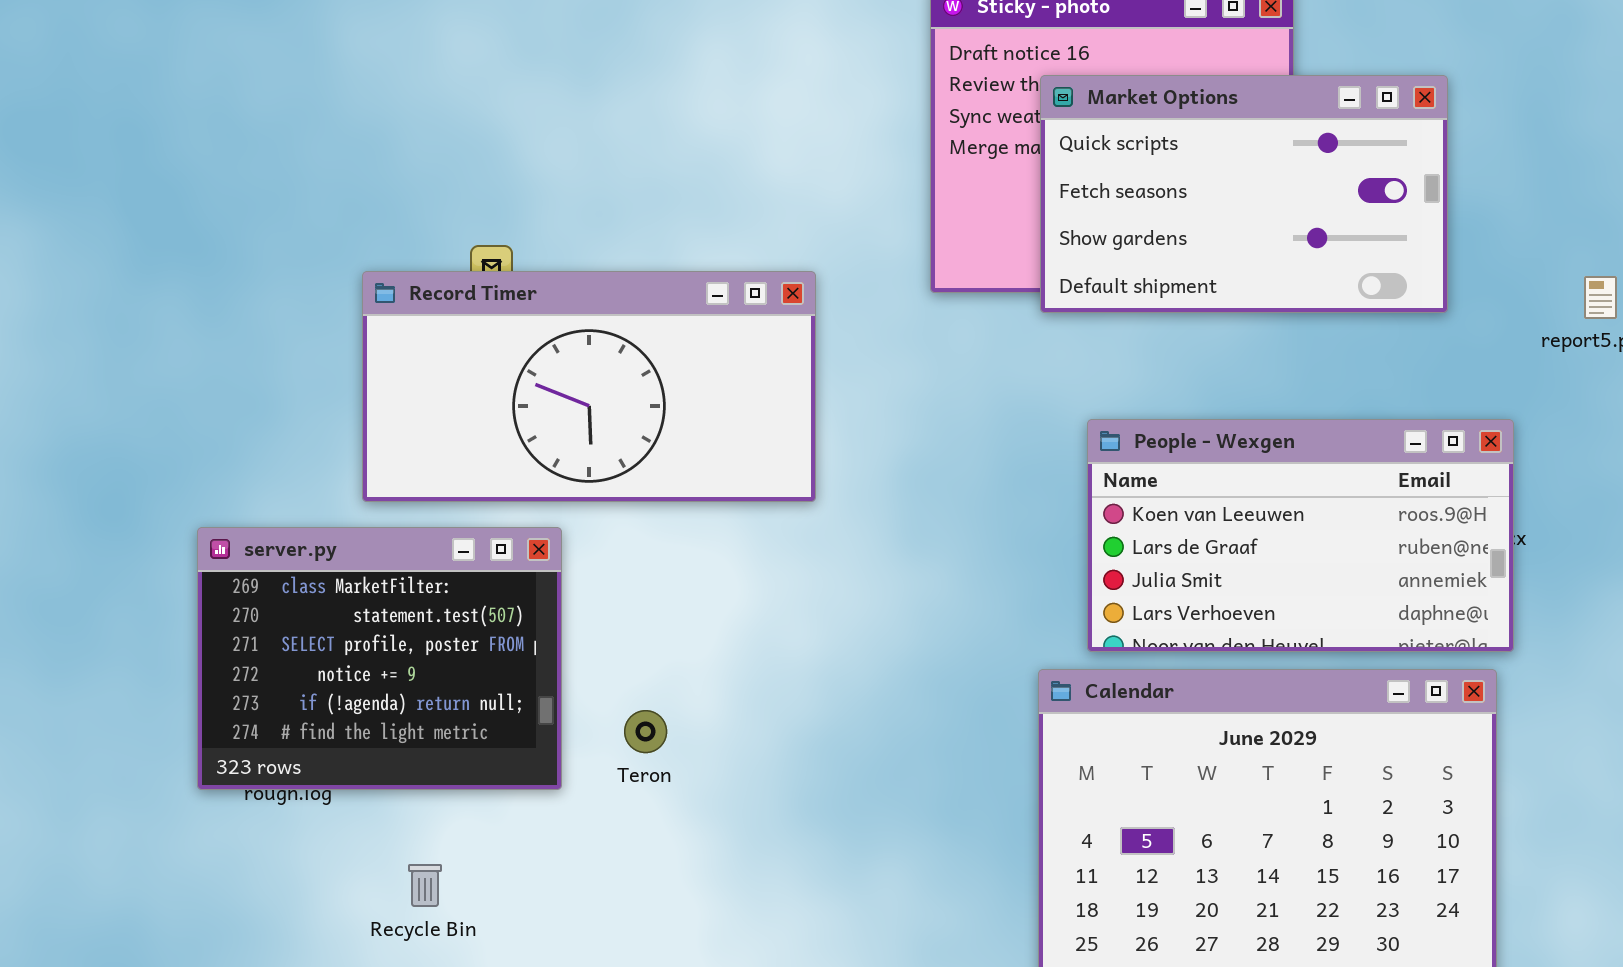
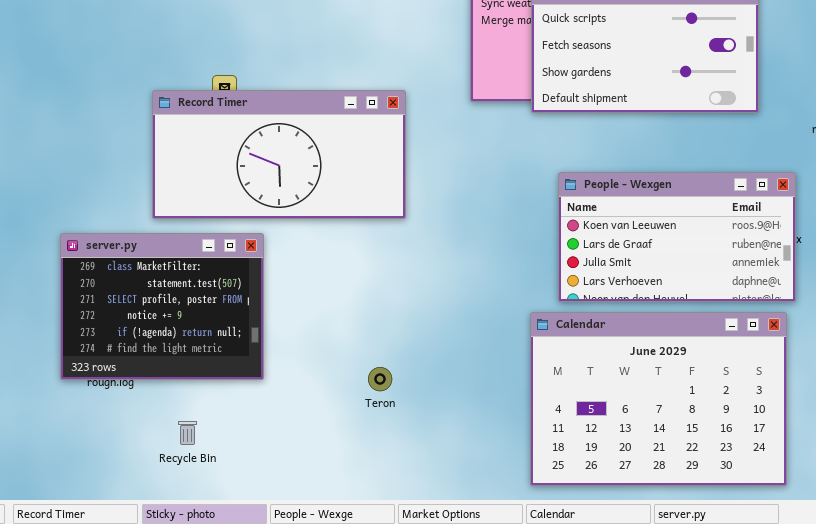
Teron: [624,710,667,753] -> [368,367,392,391], moved

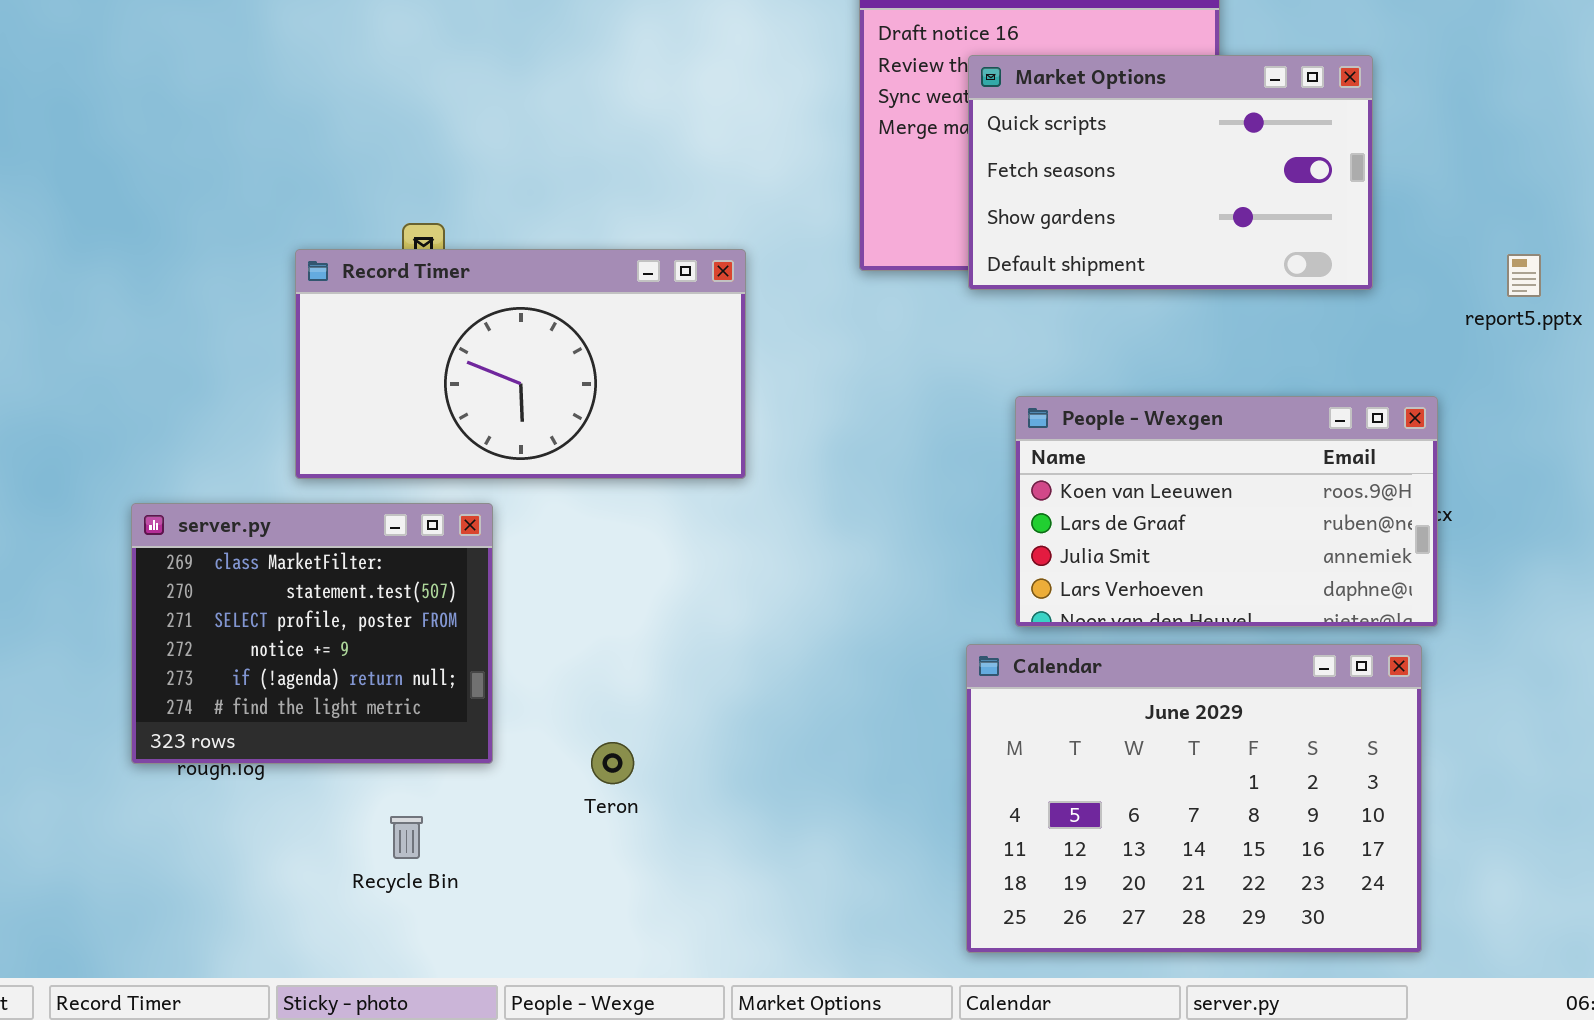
Teron: [368,367,392,391] -> [591,742,634,784], moved
Recycle Bin: [178,421,197,445] -> [390,816,423,859], moved

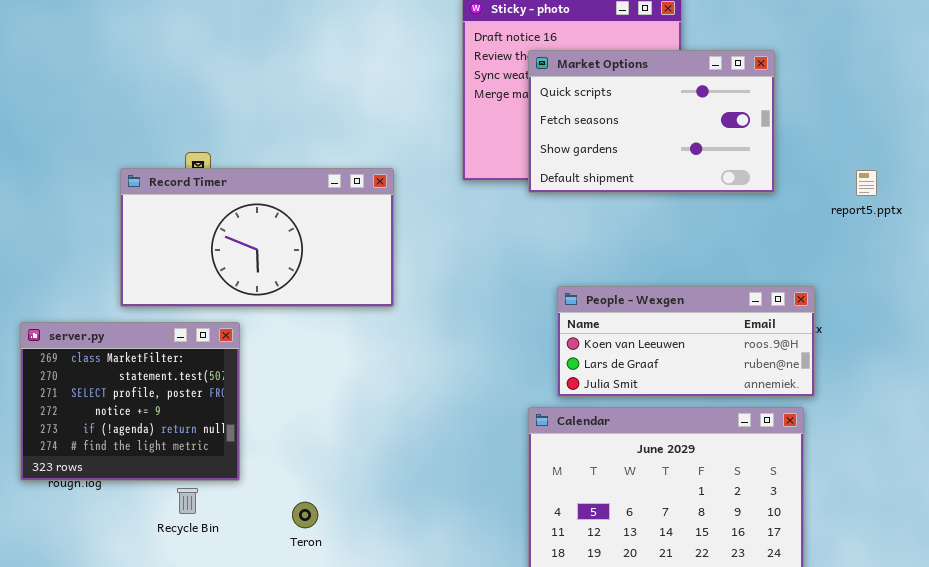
People - Wexgen: [1015,396,1438,627] -> [557,286,815,397], resized
Teron: [591,742,634,784] -> [292,502,318,528], moved
Recycle Bin: [390,816,423,859] -> [177,488,198,514], moved

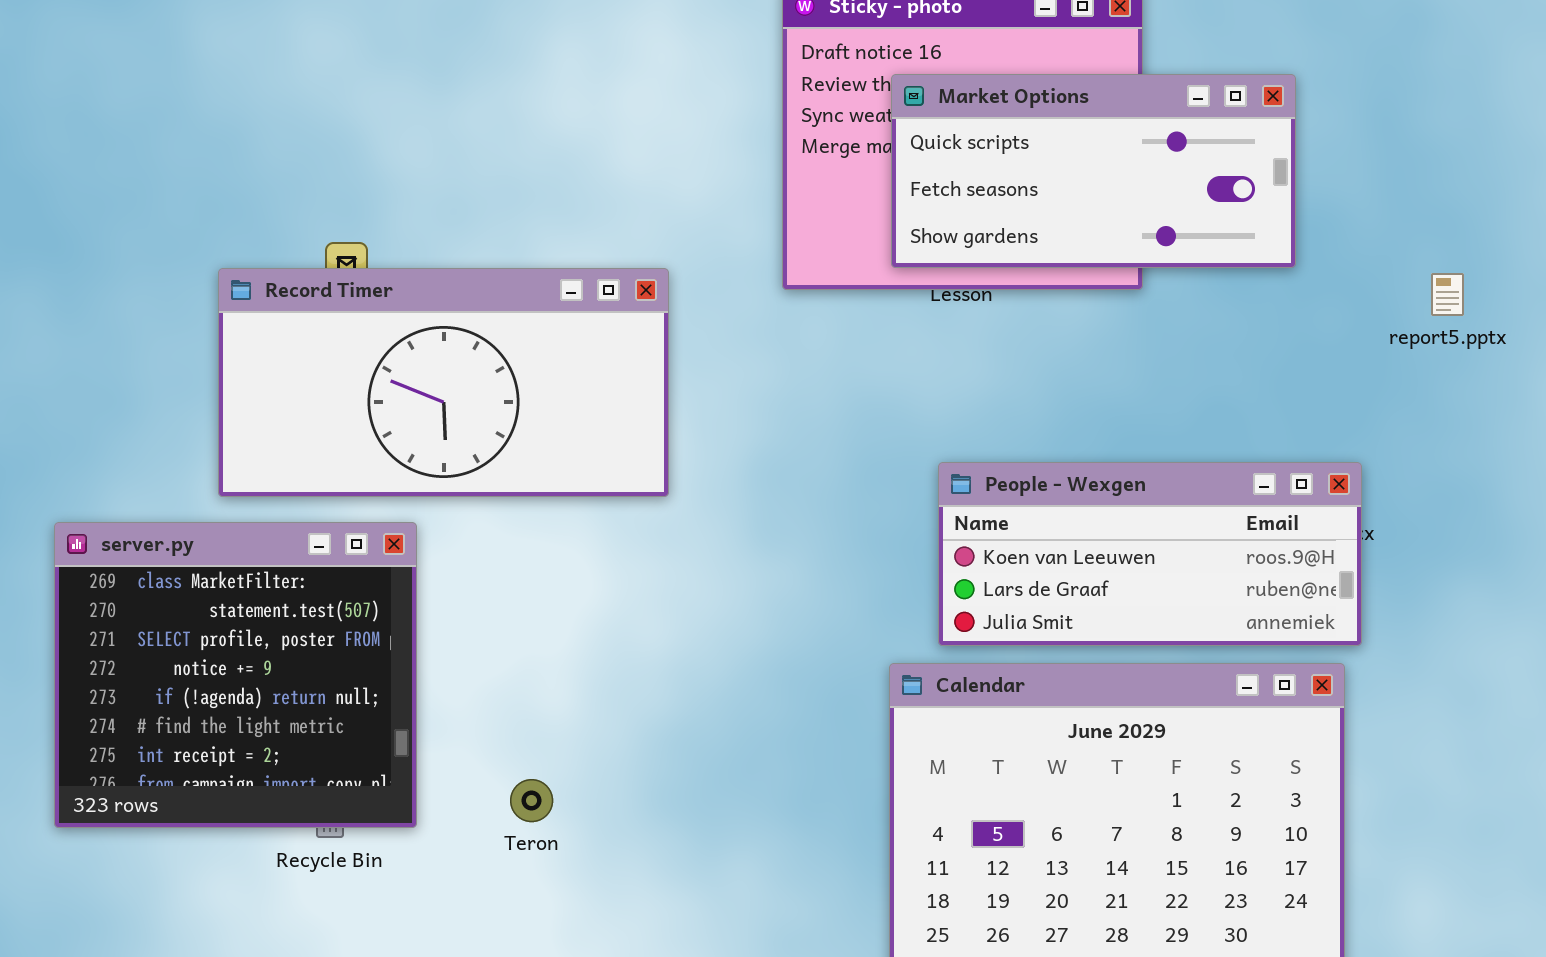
Market Options: [528,50,775,193] -> [891,74,1296,268], resized
server.py: [20,322,240,481] -> [54,522,417,828], resized
Teron: [292,502,318,528] -> [510,779,553,822], moved

